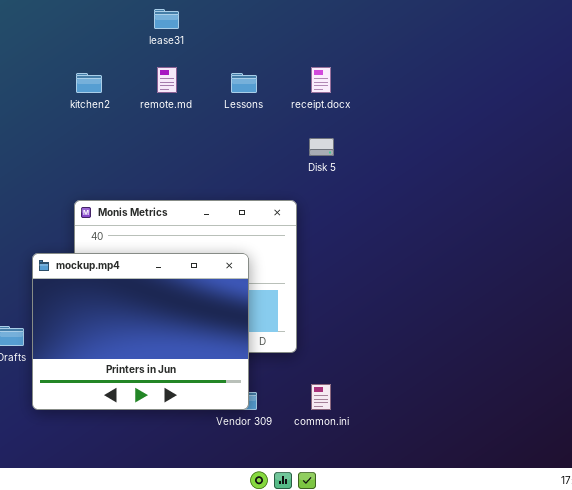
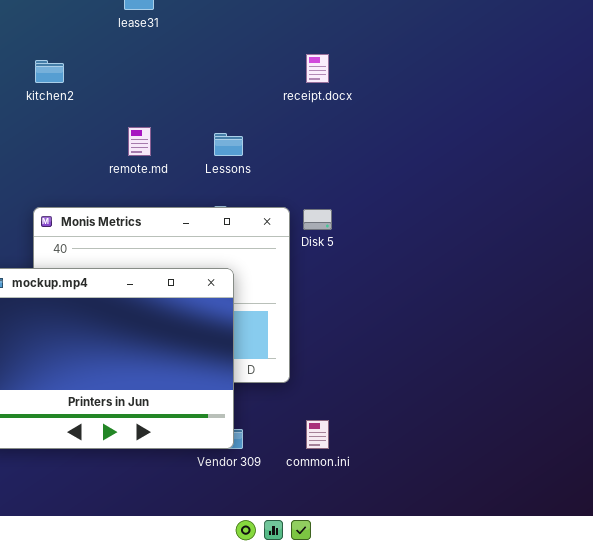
remote.md: [157,67,177,93] -> [128,127,151,156], moved
Lessons: [231,73,257,93] -> [214,133,243,156], moved
Disk 5: [309,138,334,156] -> [303,209,332,230], moved

